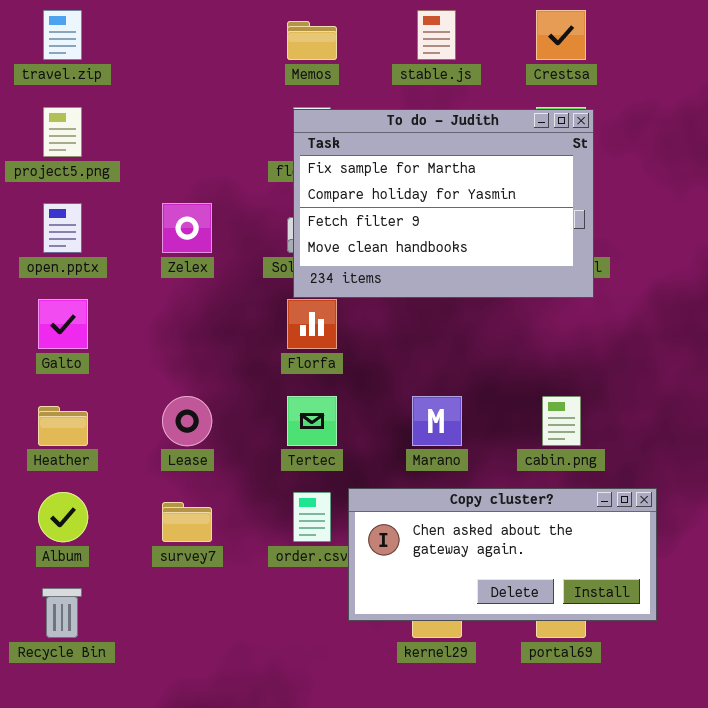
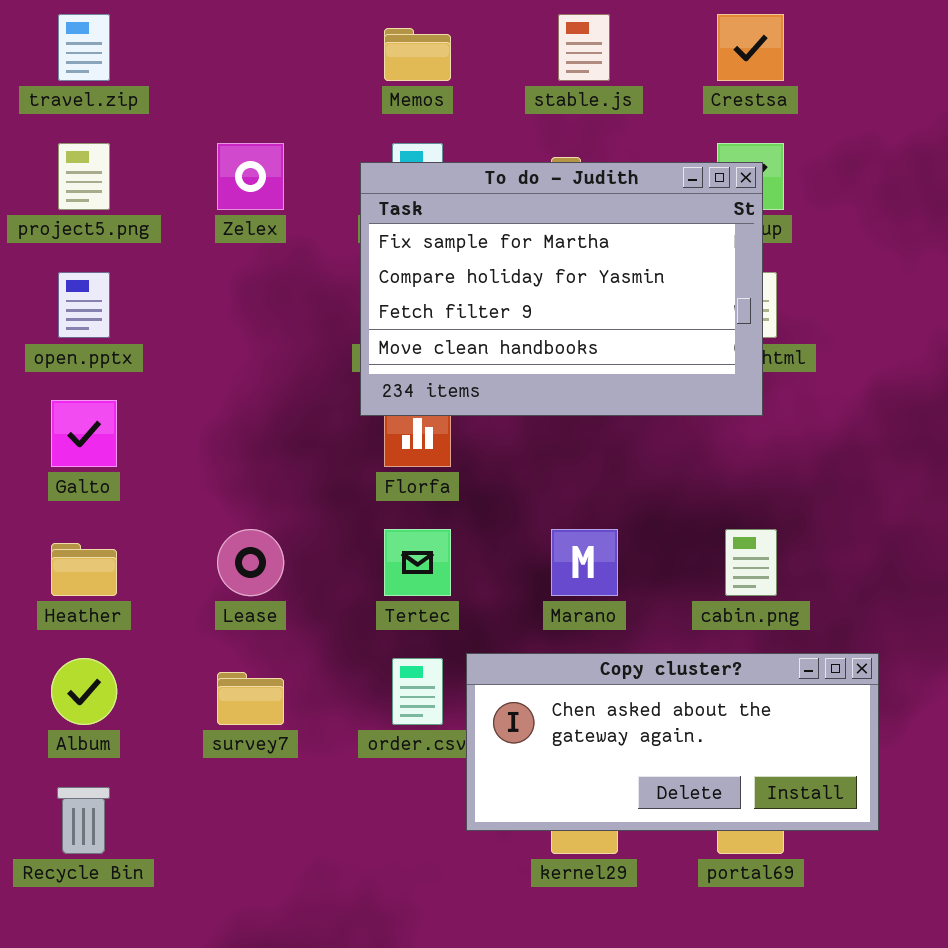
To do - Judith: [293,109,594,298] -> [360,162,763,416], moved
Zelex: [162,203,212,253] -> [217,143,284,210], moved

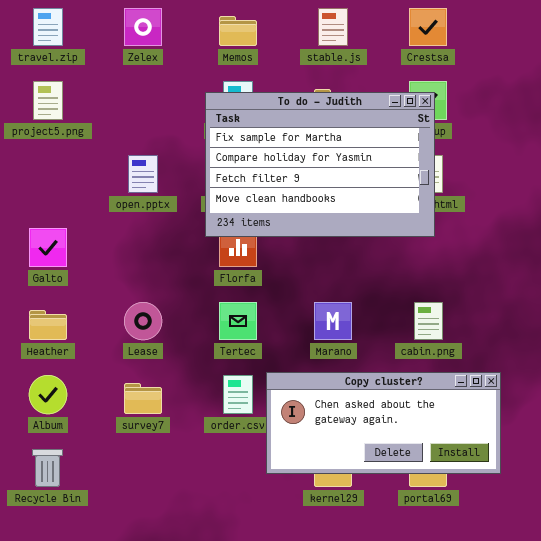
Zelex: [217,143,284,210] -> [124,8,162,46], moved
open.pptx: [58,272,110,338] -> [128,155,158,193], moved

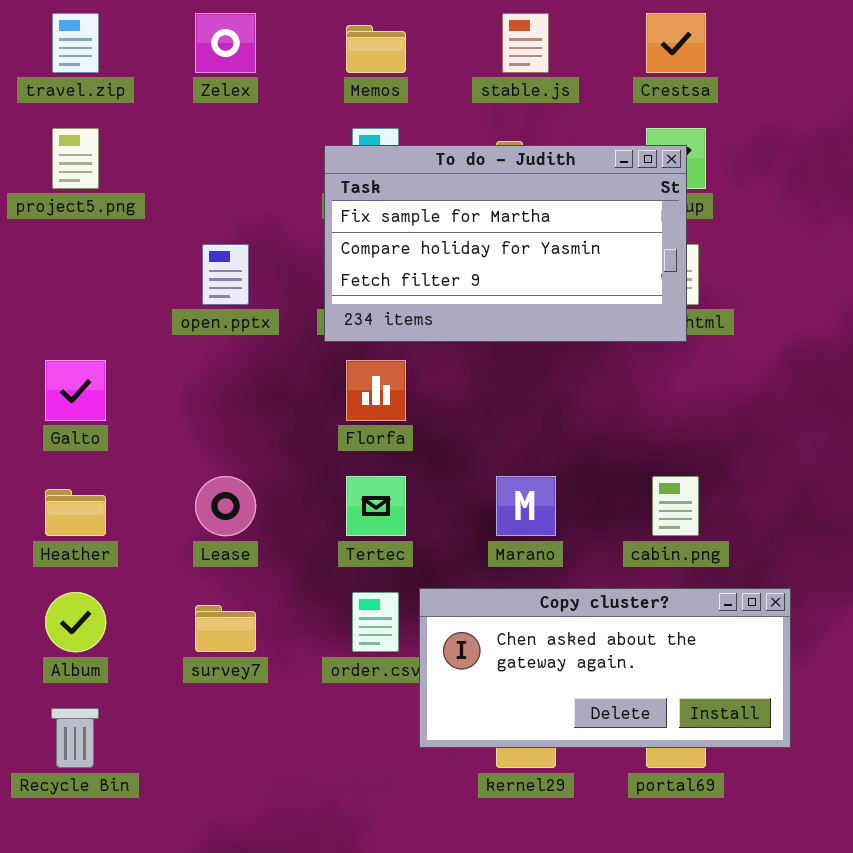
To do - Judith: [205,92,435,237] -> [324,145,687,342], resized

